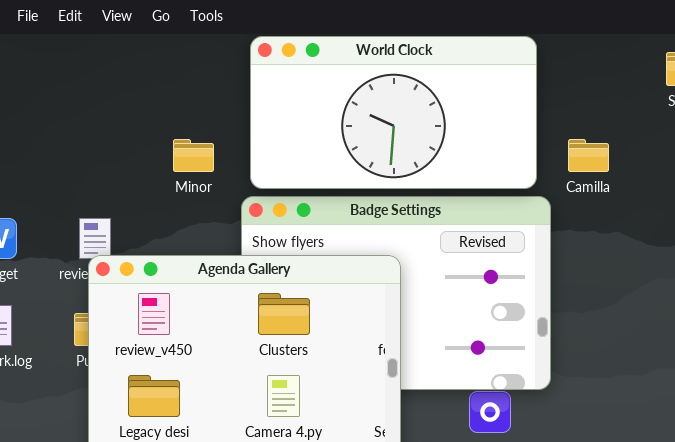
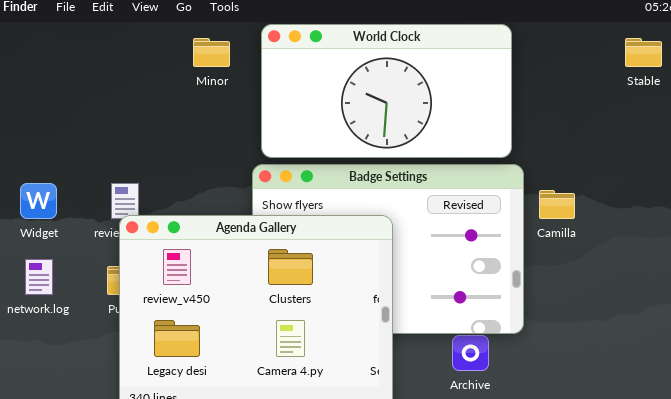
Minor: [173,139,214,172] -> [193,38,230,67], moved
Camilla: [568,139,609,172] -> [539,190,575,219], moved

